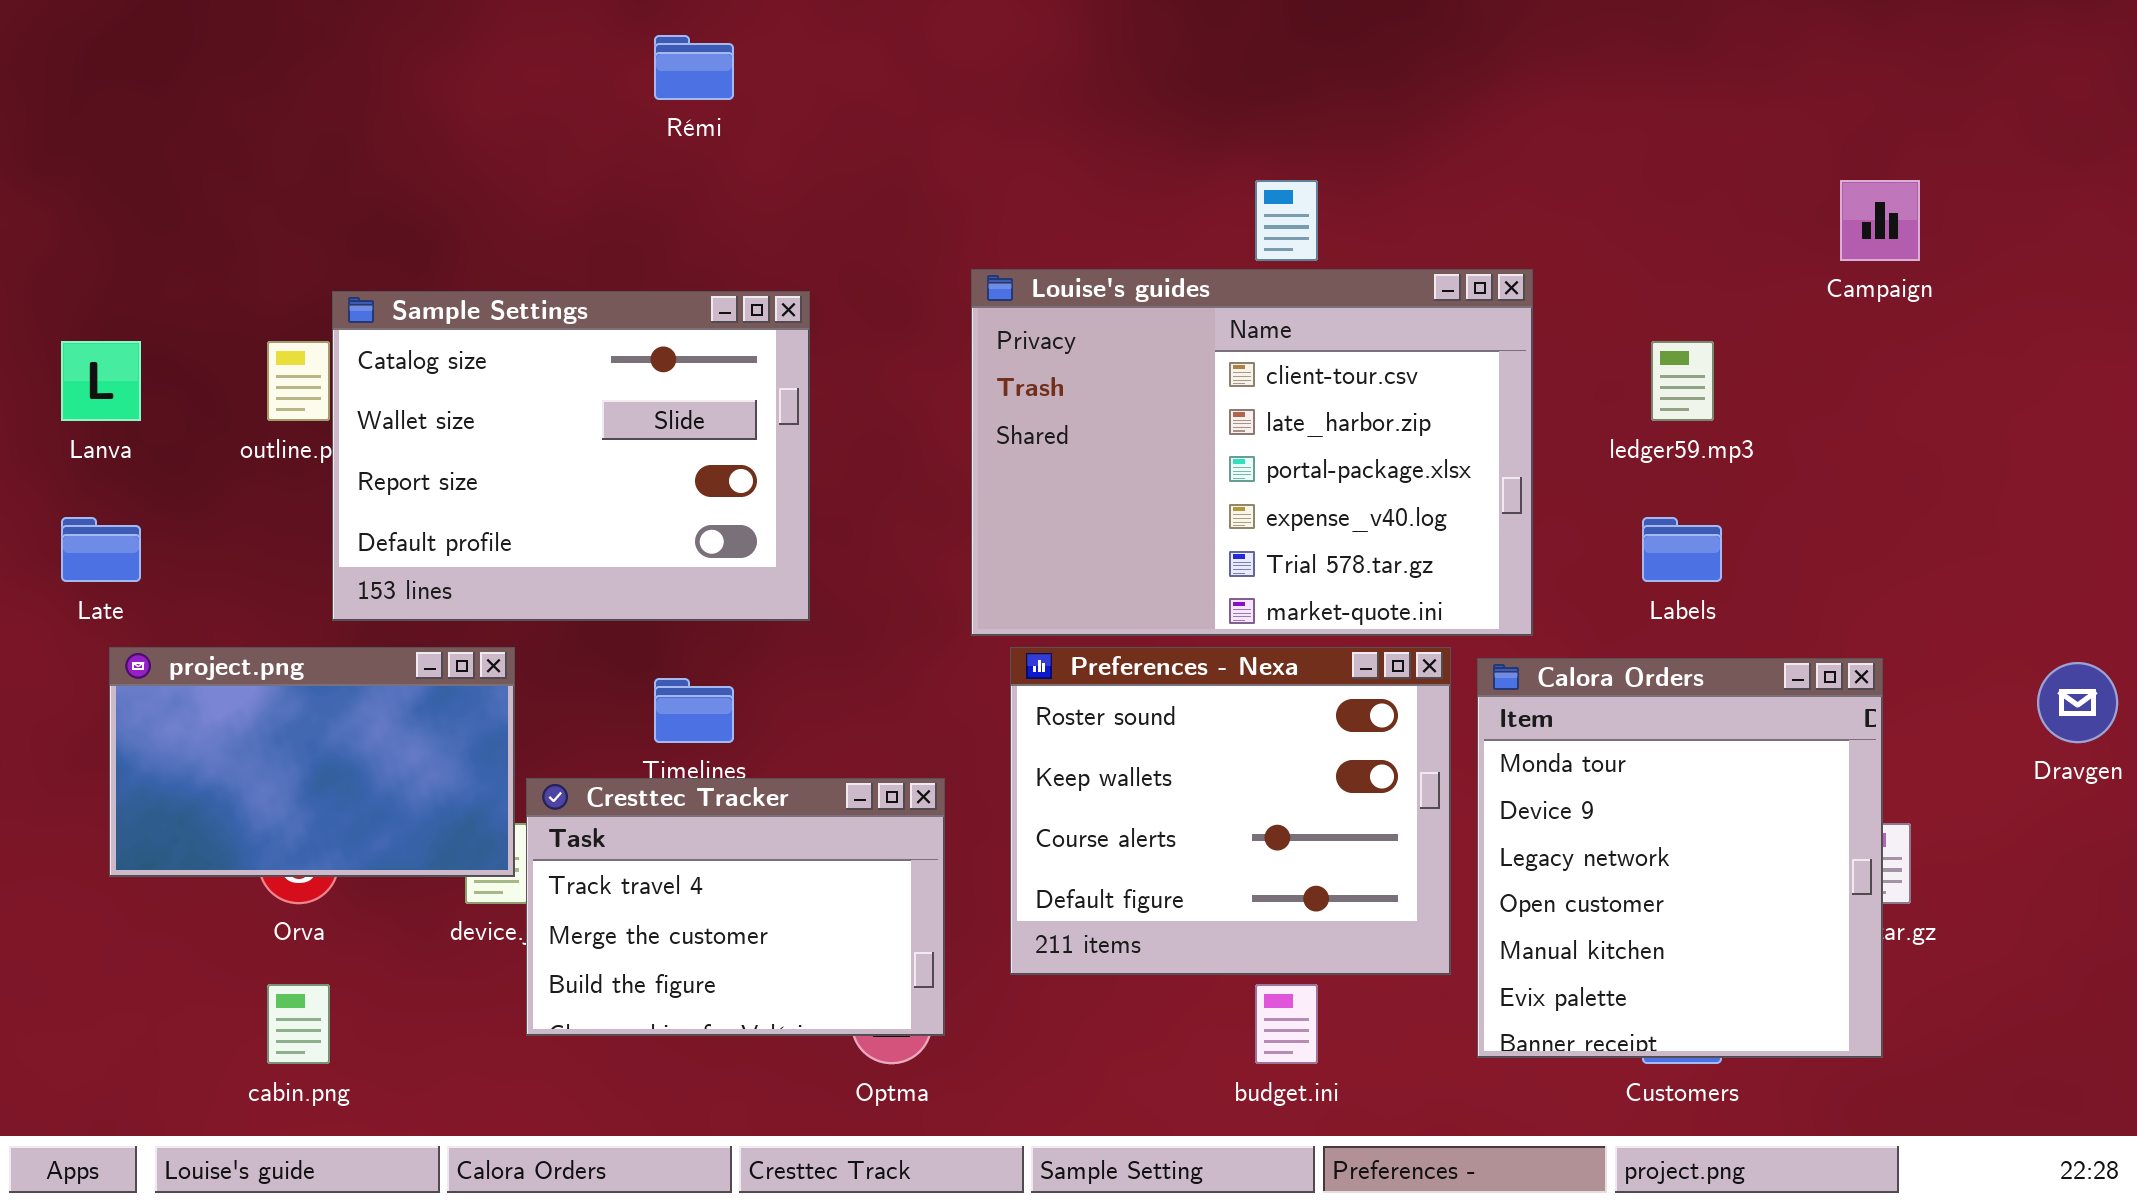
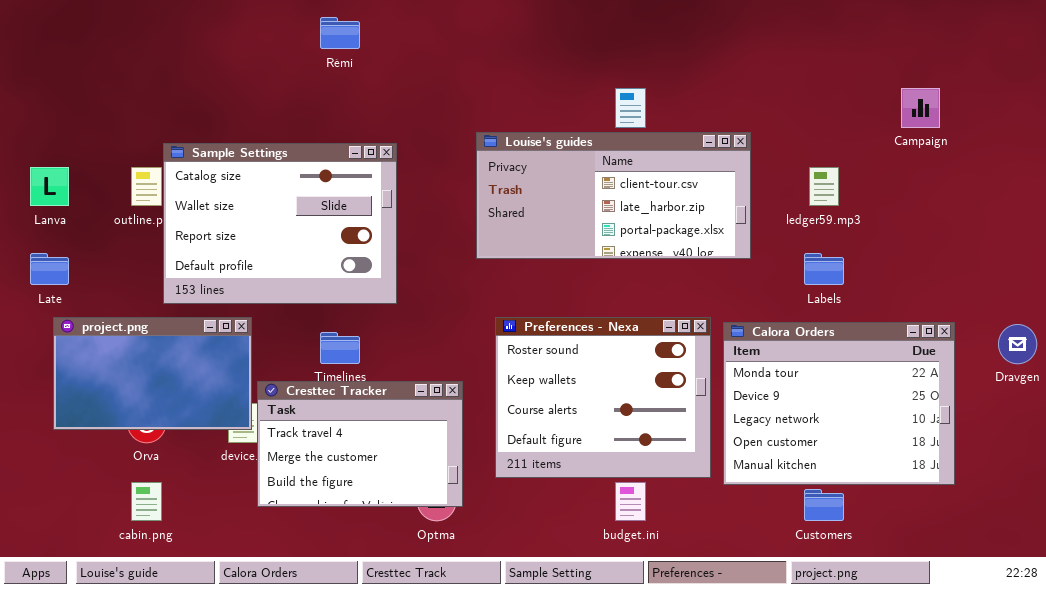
Louise's guides: [971,269,1533,636] -> [476,132,751,259], resized
Calora Orders: [1477,658,1883,1058] -> [723,322,955,485], resized

